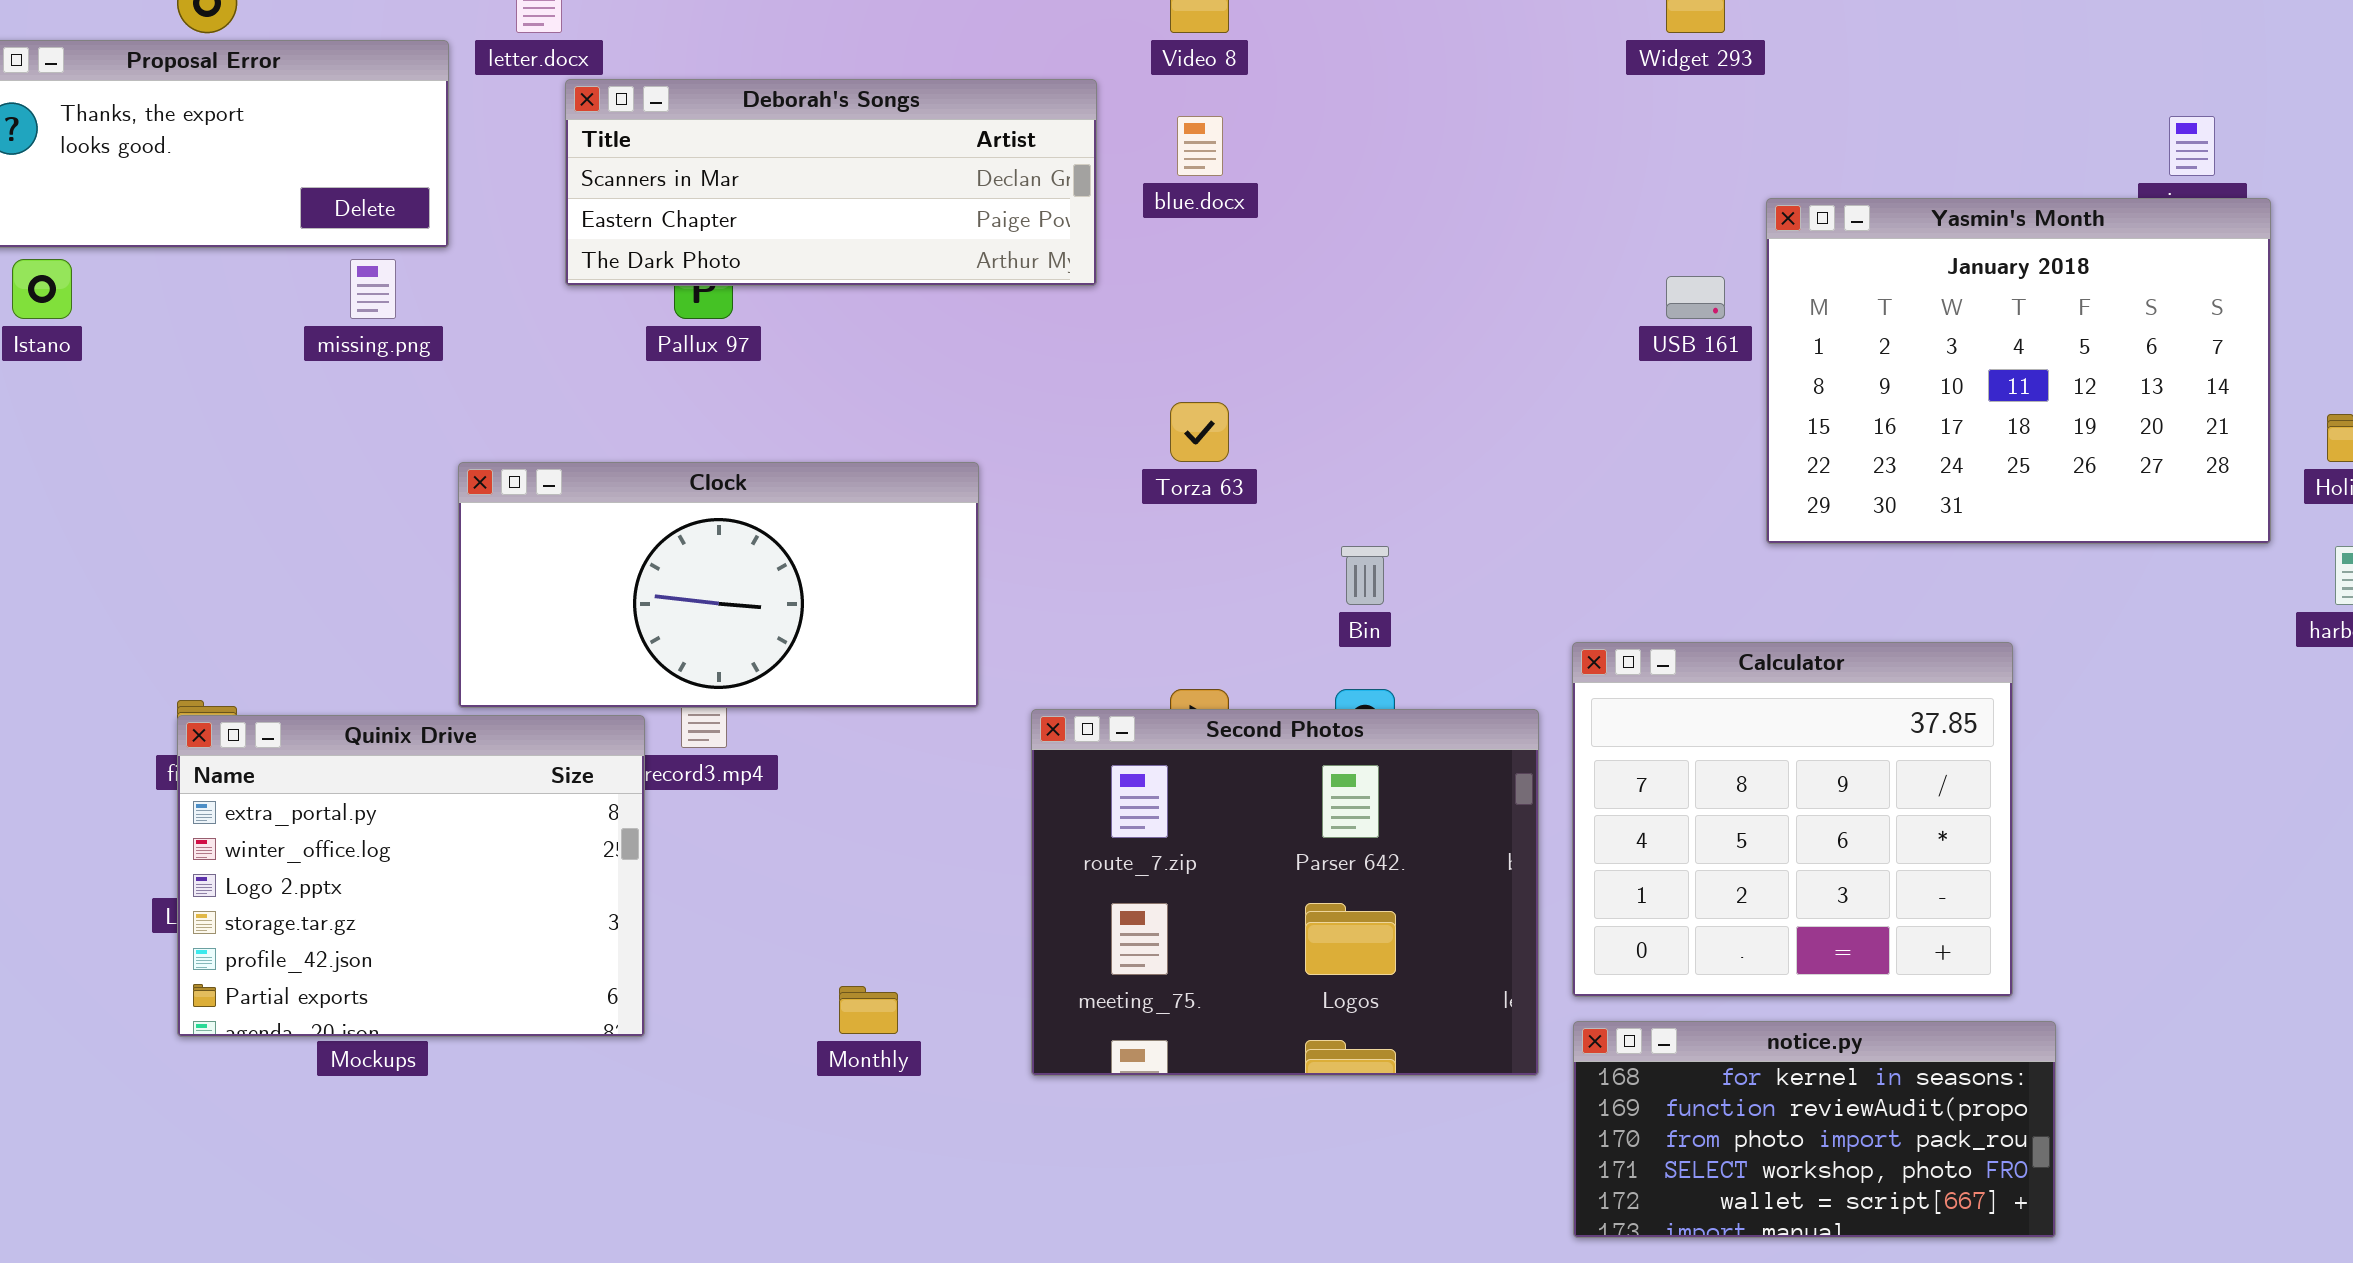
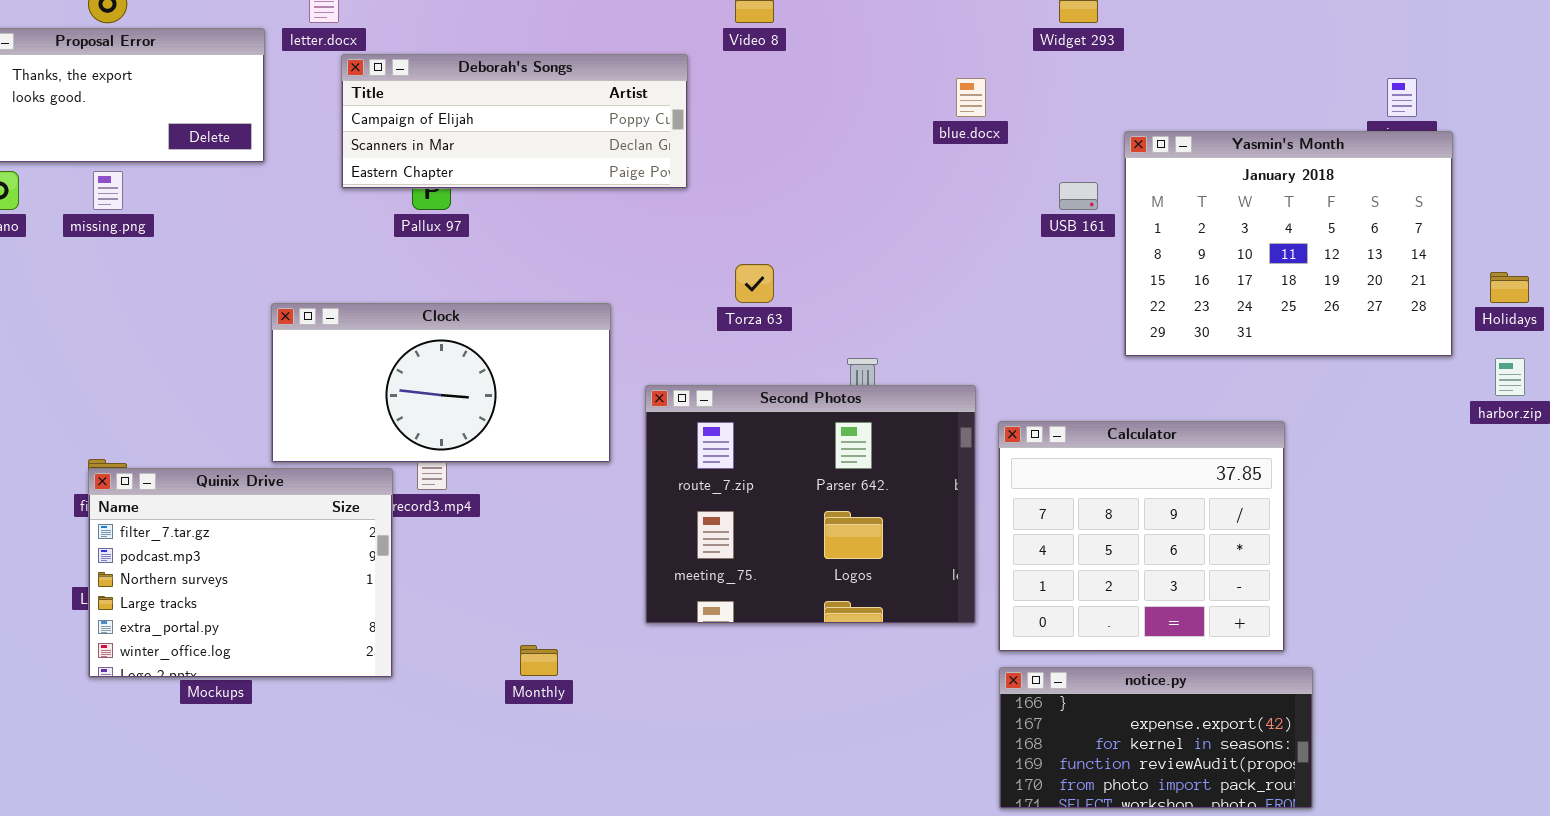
Deborah's Songs: [565,79,1097,286] -> [341,54,688,189], scrolled up 1 row
blue.docx: [1177,116,1223,176] -> [956,78,986,117], moved
missing.png: [350,259,396,319] -> [93,171,123,210], moved
Second Photos: [1031,709,1539,1076] -> [645,385,976,624], moved
Quinix Drive: [177,715,645,1037] -> [88,468,393,678], scrolled up 4 rows
notice.py: [1573,1021,2056,1238] -> [999,667,1313,809], scrolled up 2 rows

